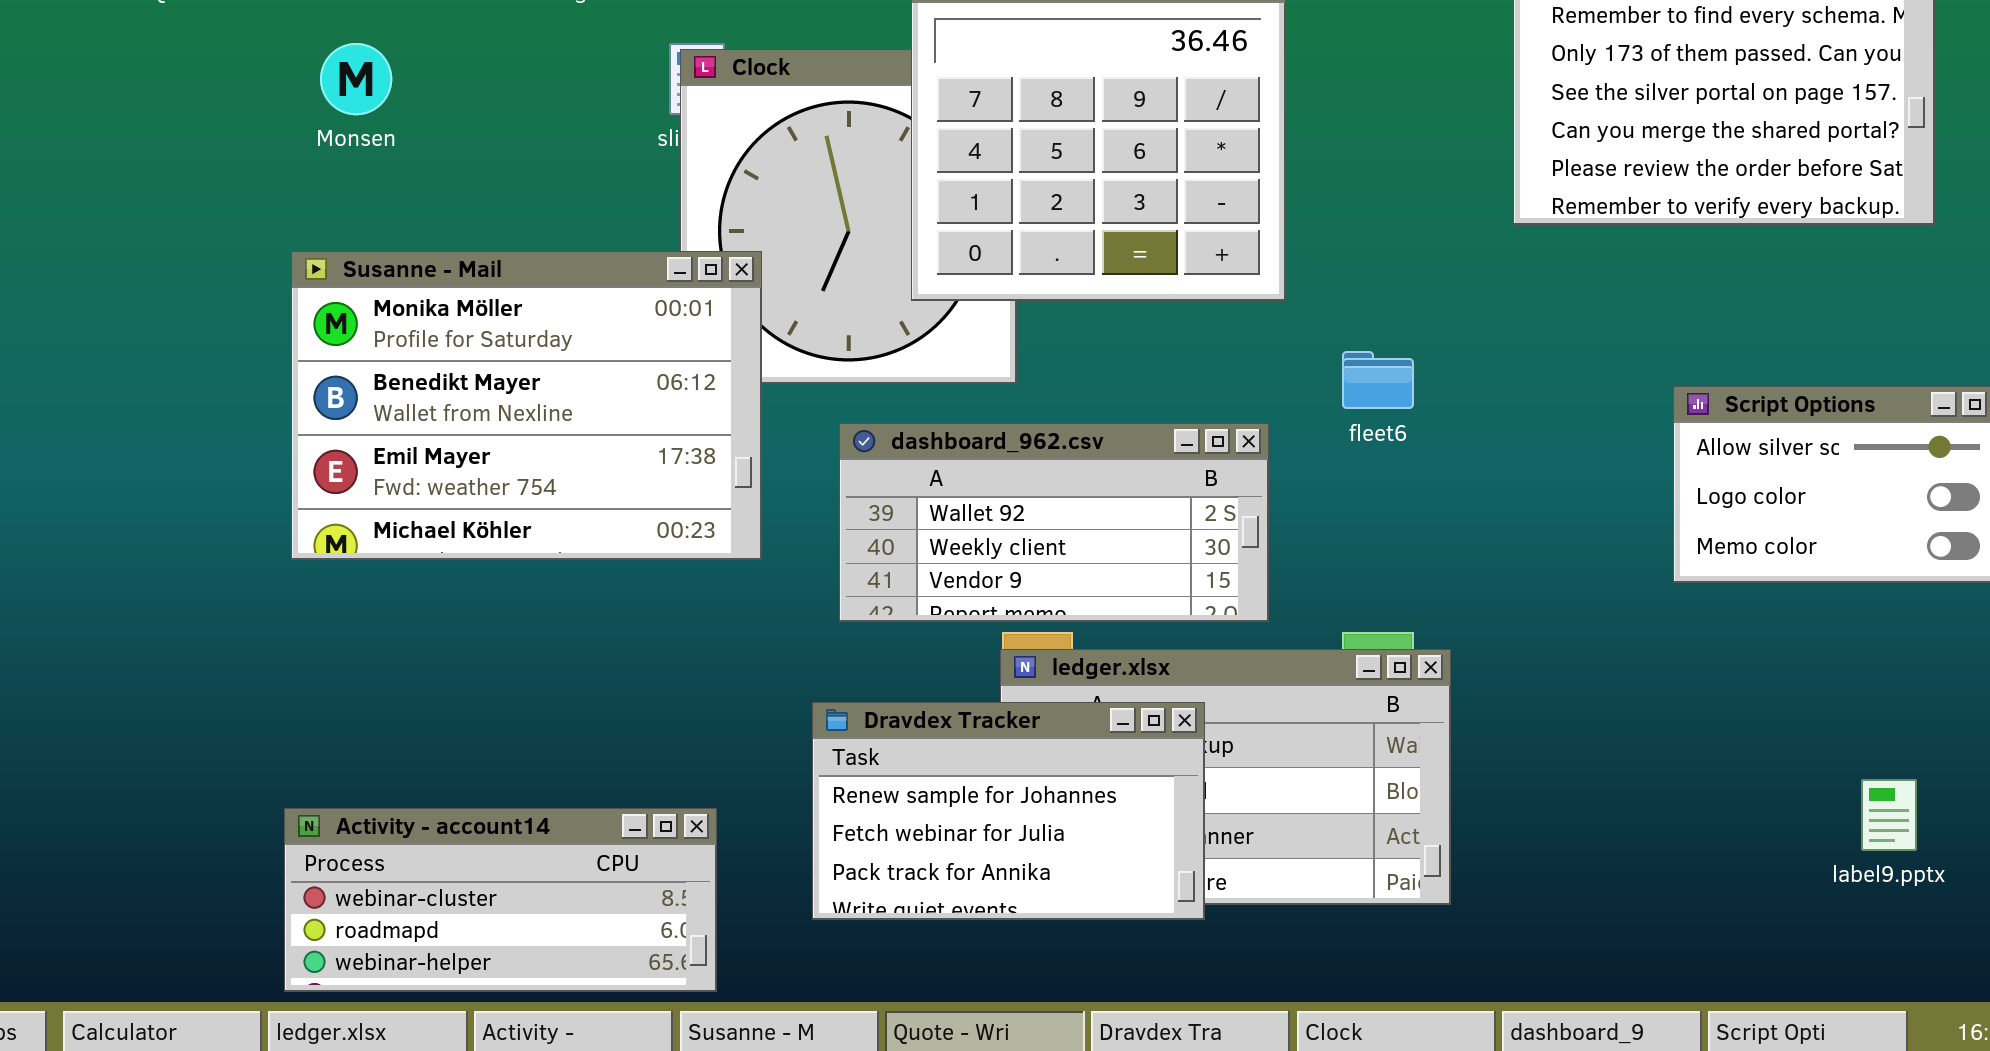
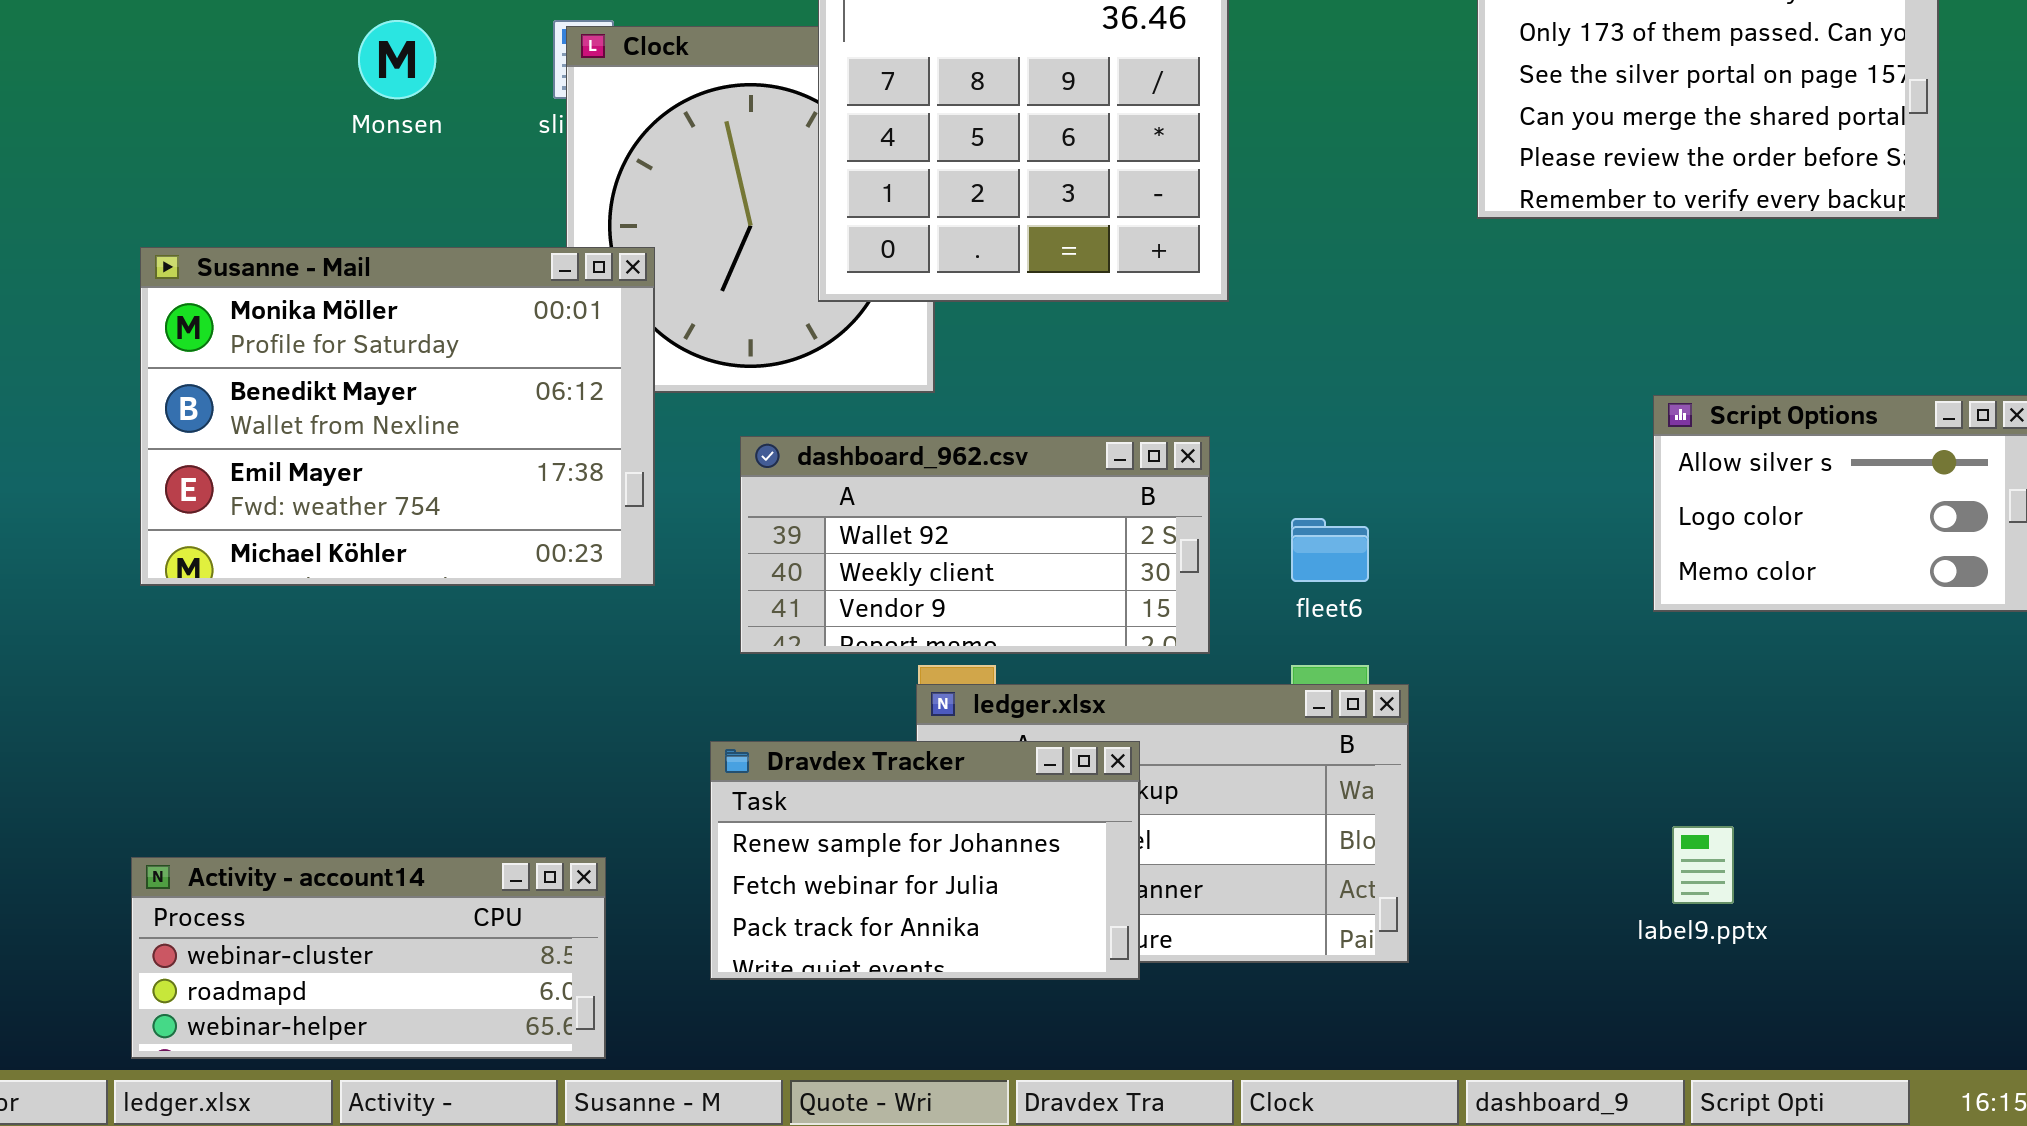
Monsen: [320,43,392,115] -> [358,20,436,99], moved
fleet6: [1342,351,1414,409] -> [1291,518,1369,582], moved
label9.pptx: [1861,779,1917,851] -> [1672,826,1734,904], moved

